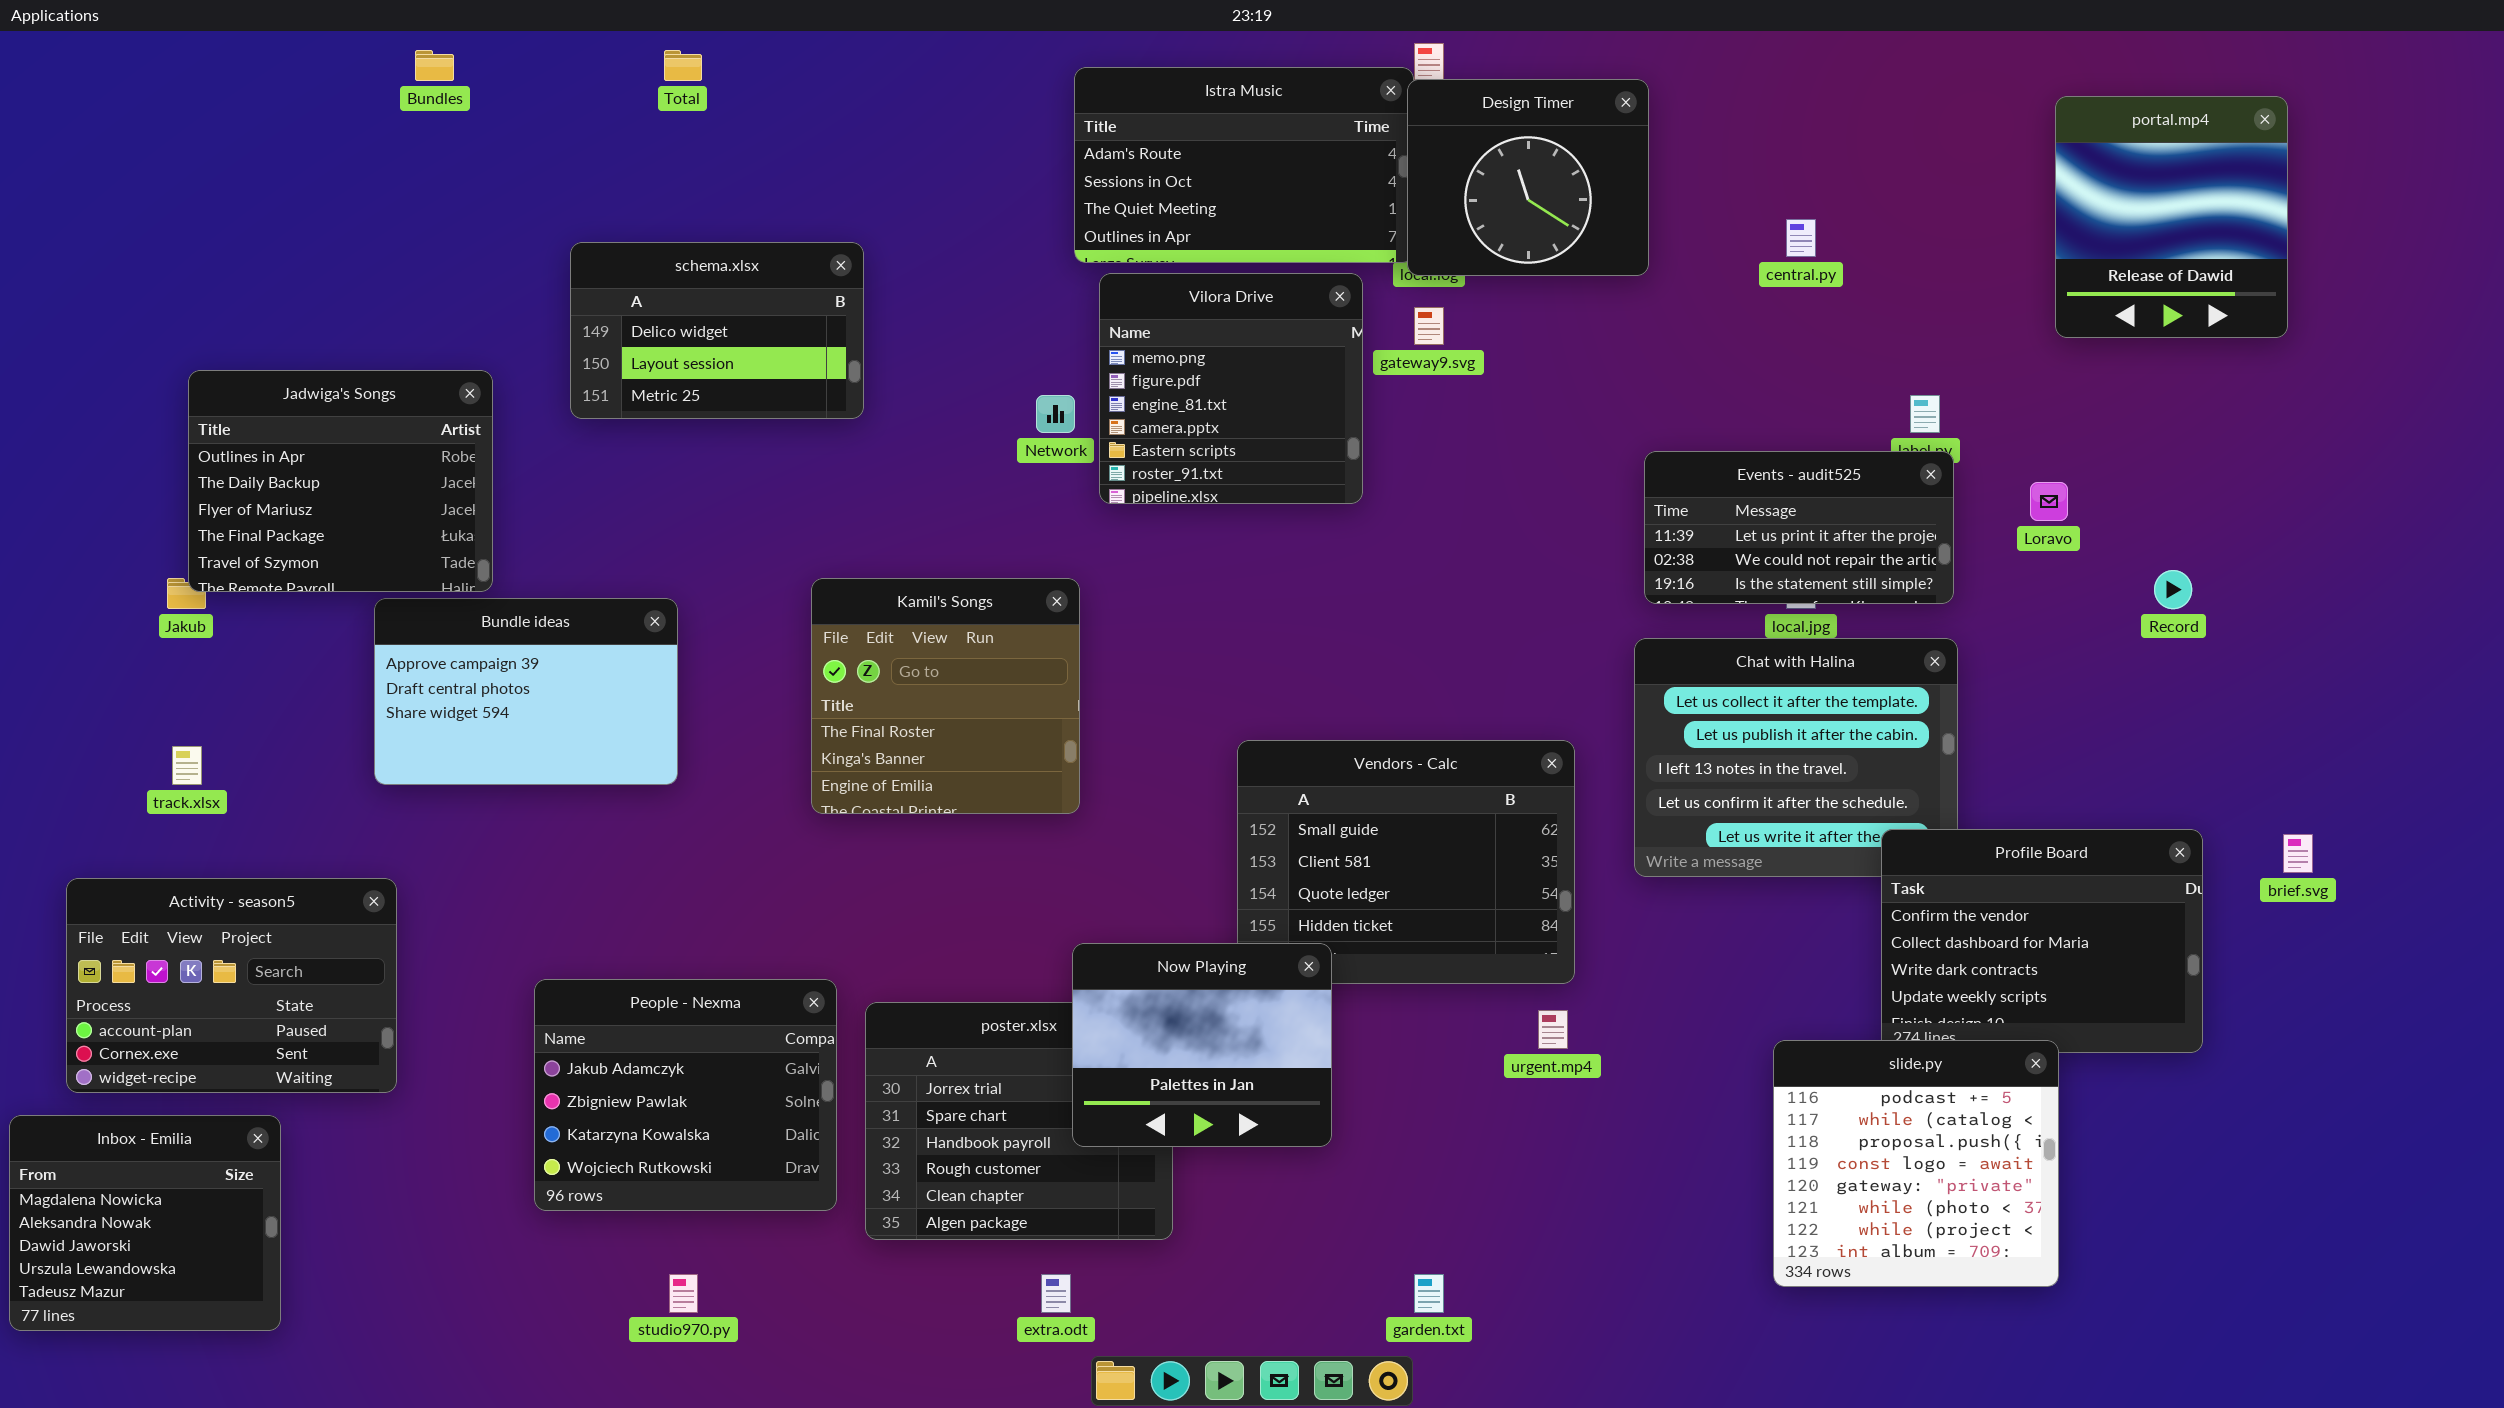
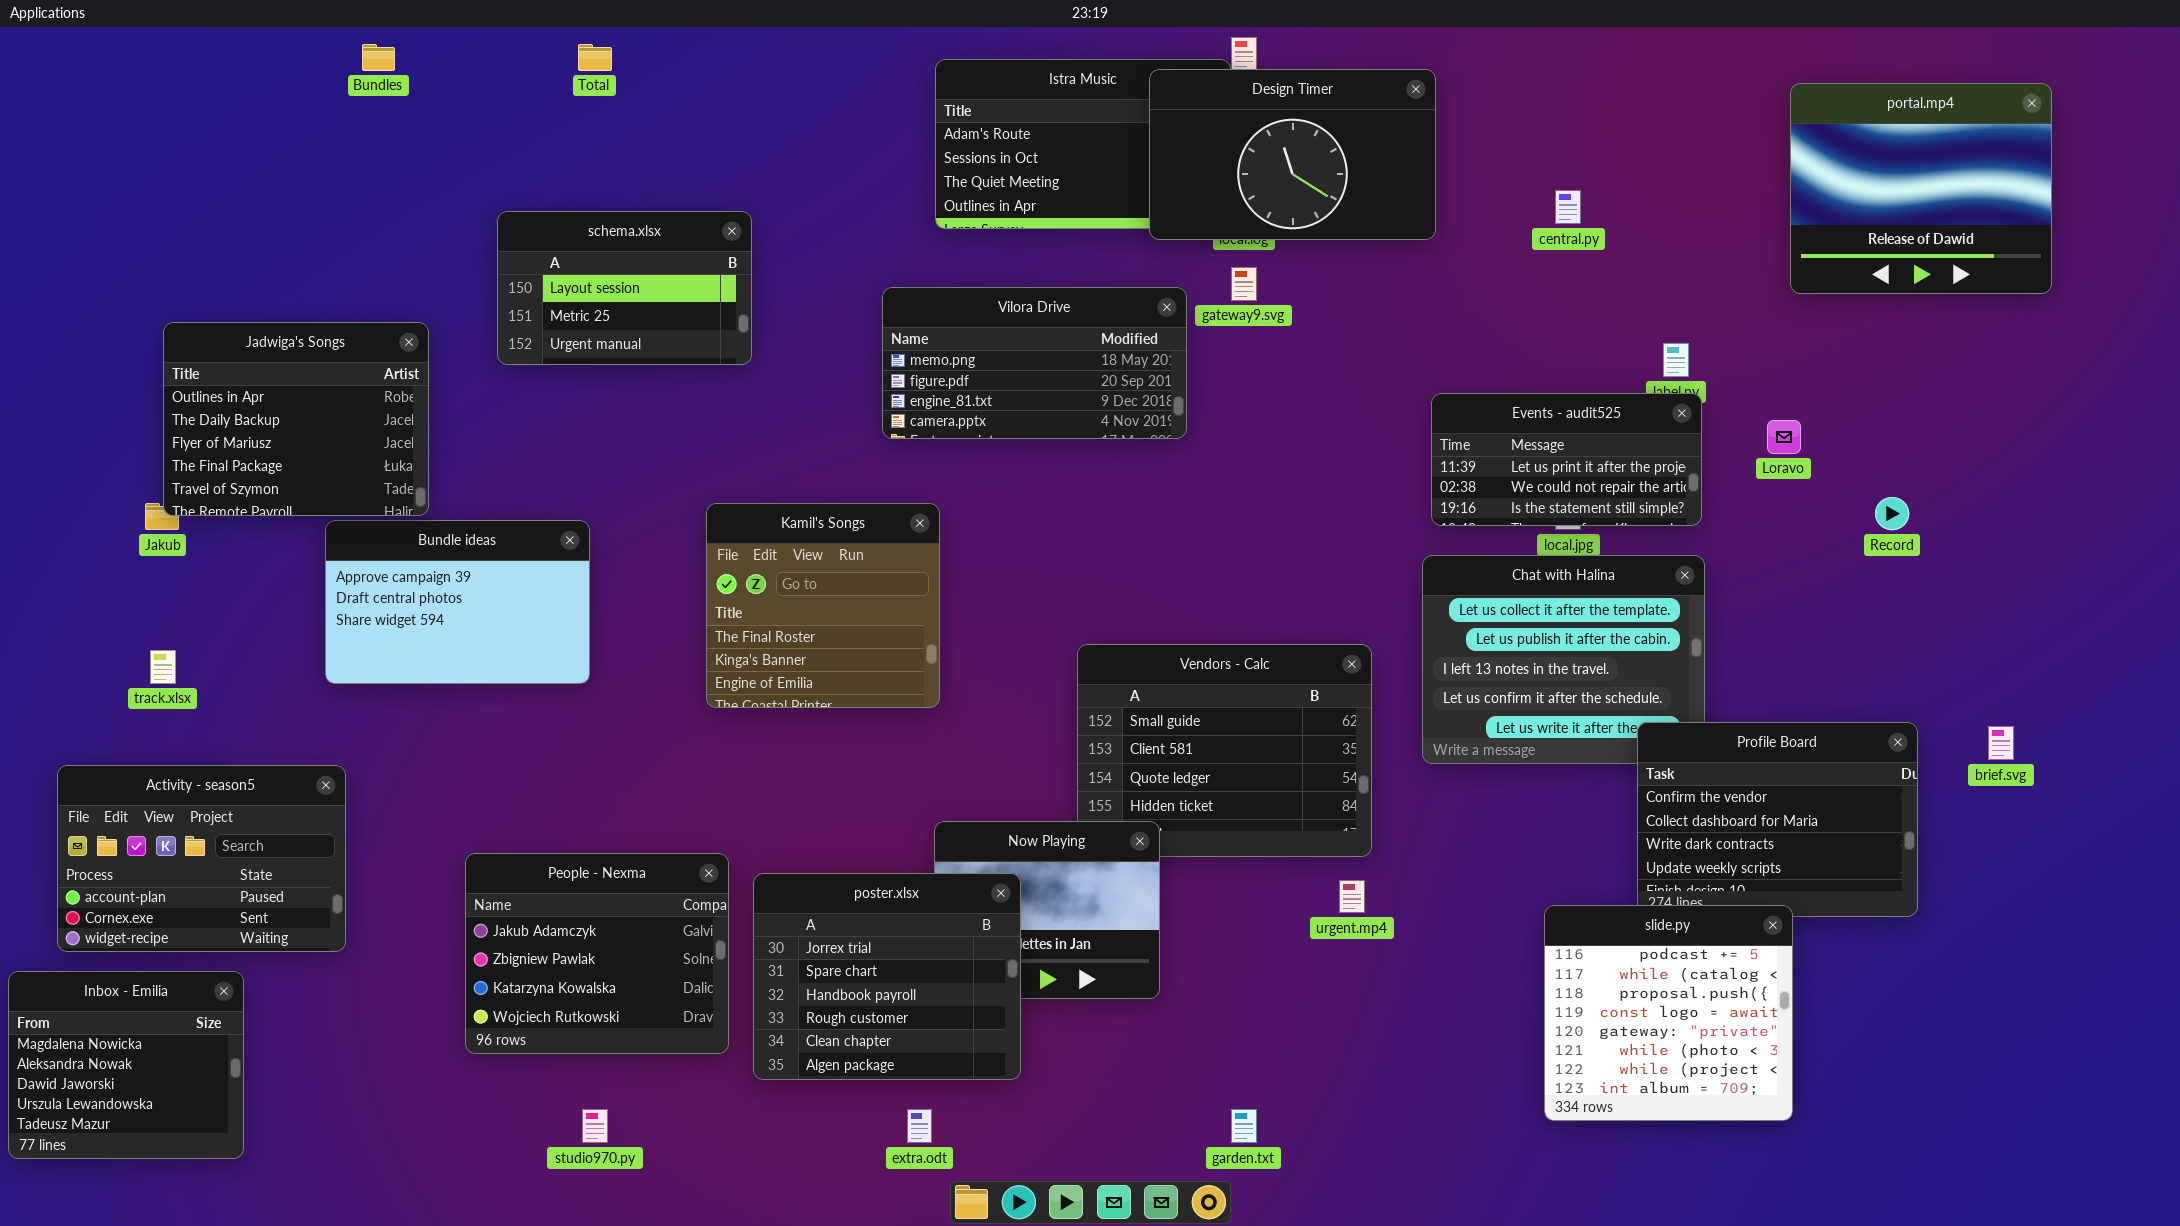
Design Timer: [1407,79,1649,276] -> [1149,69,1436,240], resized
portal.mp4: [2055,96,2288,338] -> [1790,83,2052,294], resized
schema.xlsx: [570,242,864,419] -> [497,211,752,365], scrolled down 1 row
Vilora Drive: [1099,273,1363,504] -> [882,287,1187,439], resized
poster.xlsx: [865,1002,1173,1240] -> [753,873,1021,1080], raised

